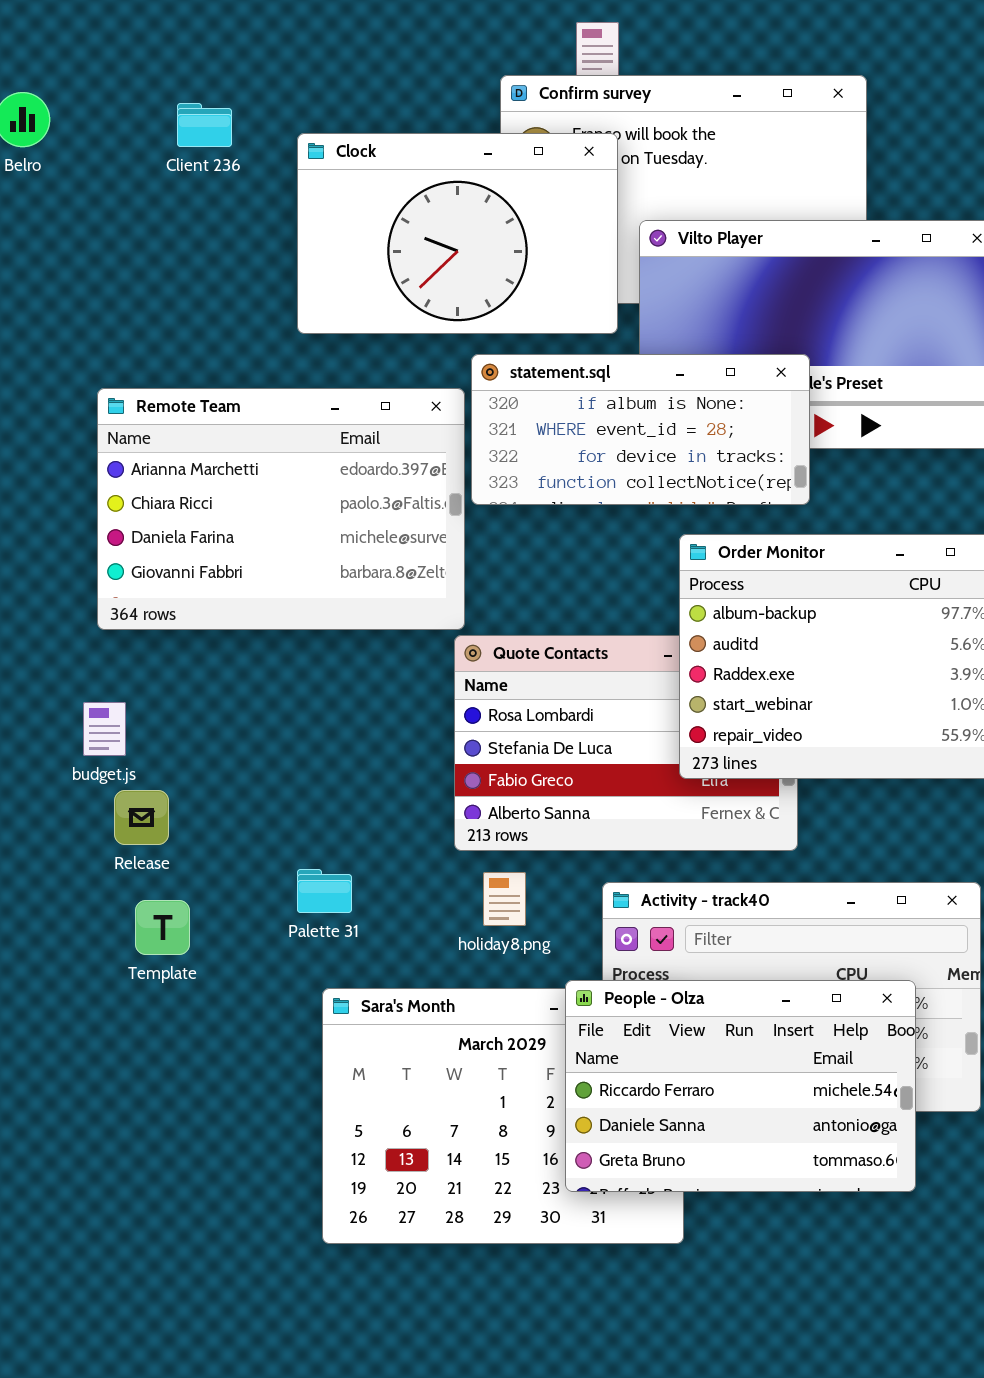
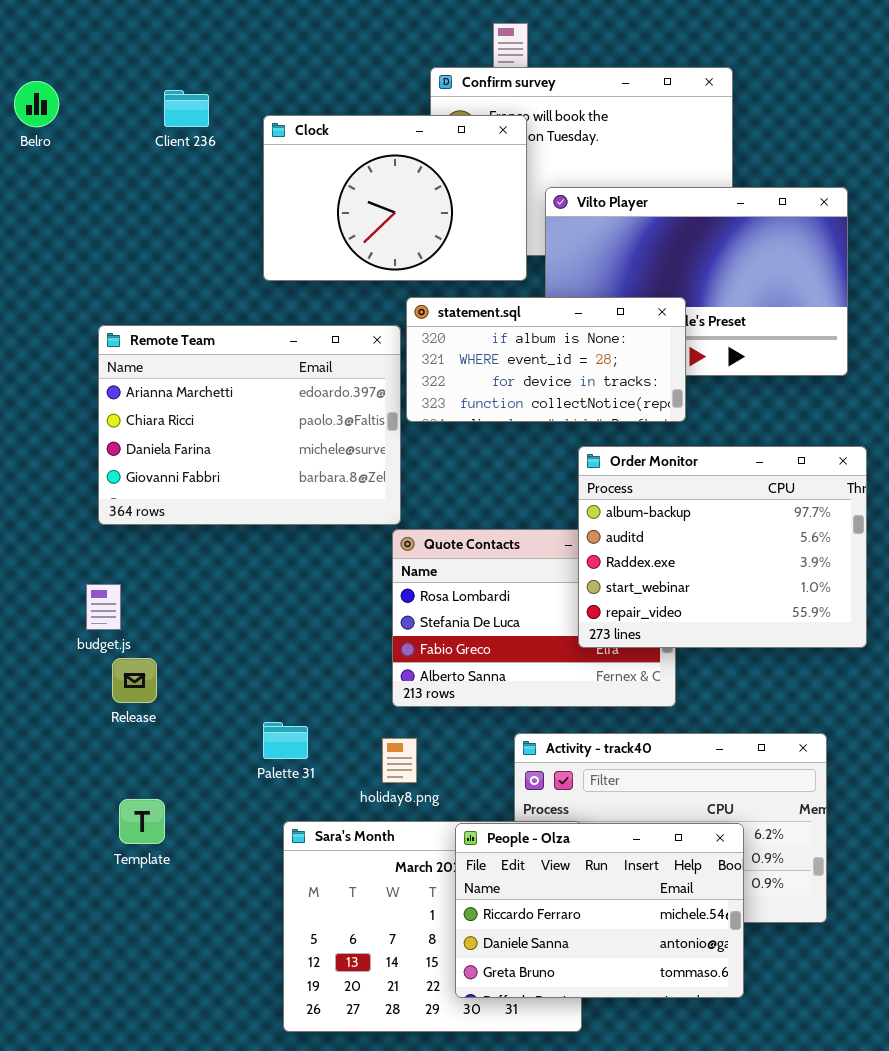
holiday8.png: [483,872,526,926] -> [382,738,417,783], moved
Template: [135,900,190,955] -> [119,799,165,844], moved
People - Olza: [565,980,916,1192] -> [455,823,744,998], moved

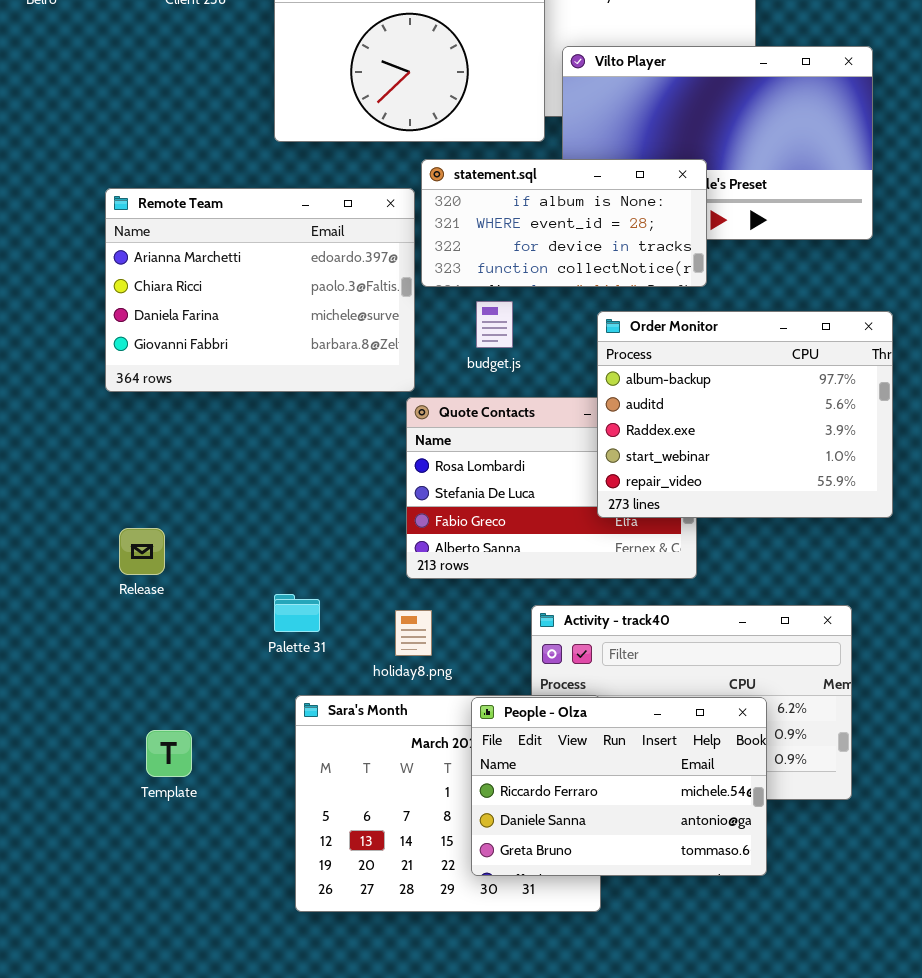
budget.js: [86,584,121,630] -> [476,301,513,348], moved
Template: [119,799,165,844] -> [146,730,192,777], moved

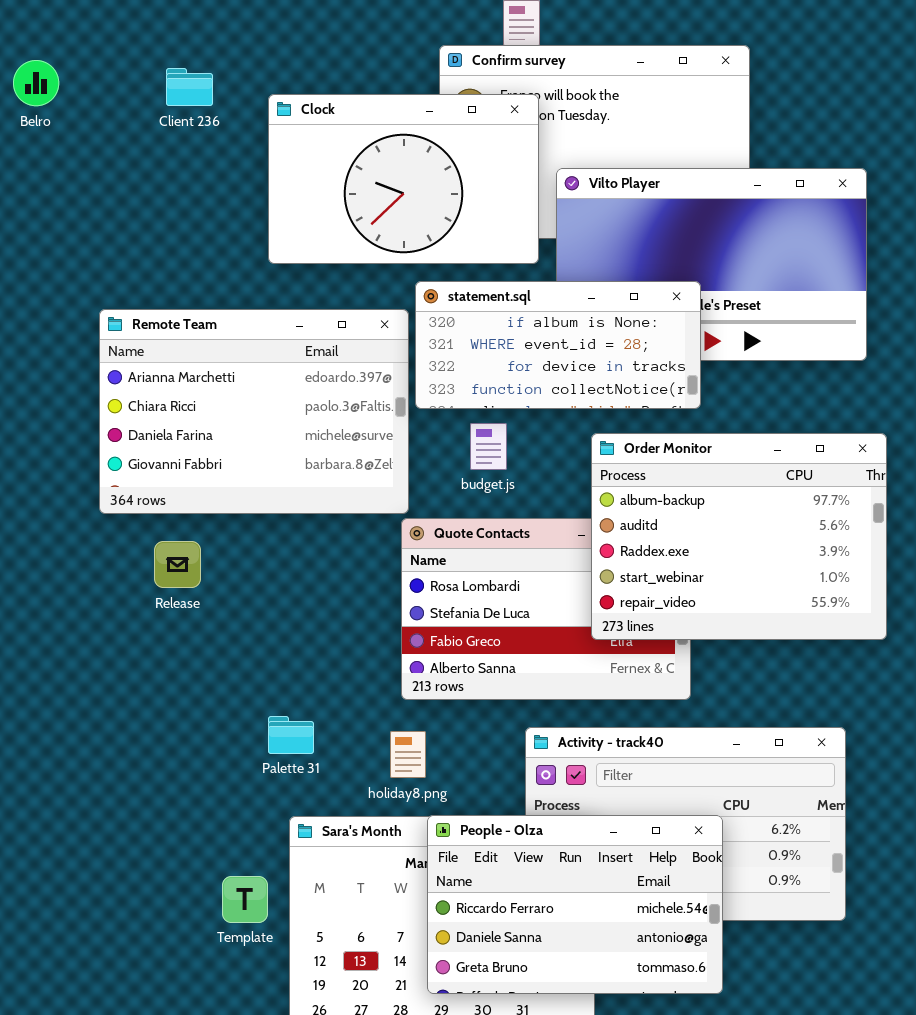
Release: [119,528,165,575] -> [154,541,201,588], moved
People - Olza: [471,697,767,876] -> [427,815,723,994], moved
Template: [146,730,192,777] -> [222,876,268,923], moved

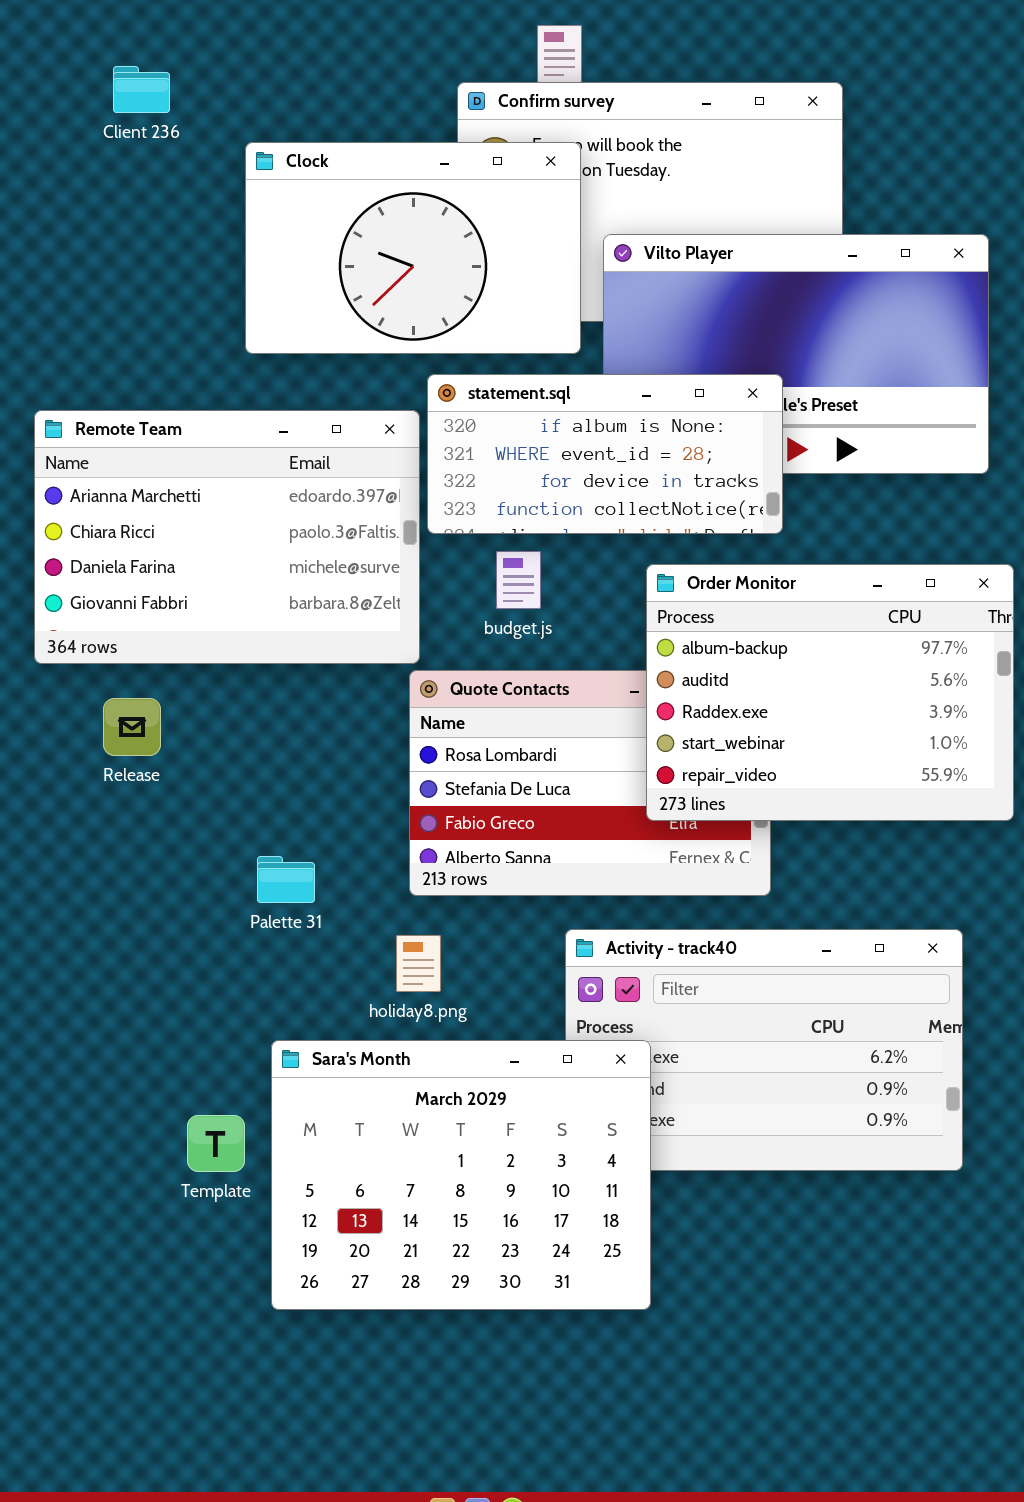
Client 236: [166,68,213,106] -> [113,66,170,113], moved
Palette 31: [268,716,314,754] -> [257,856,315,903], moved
People - Olza: [427,815,723,994] -> none, closed

